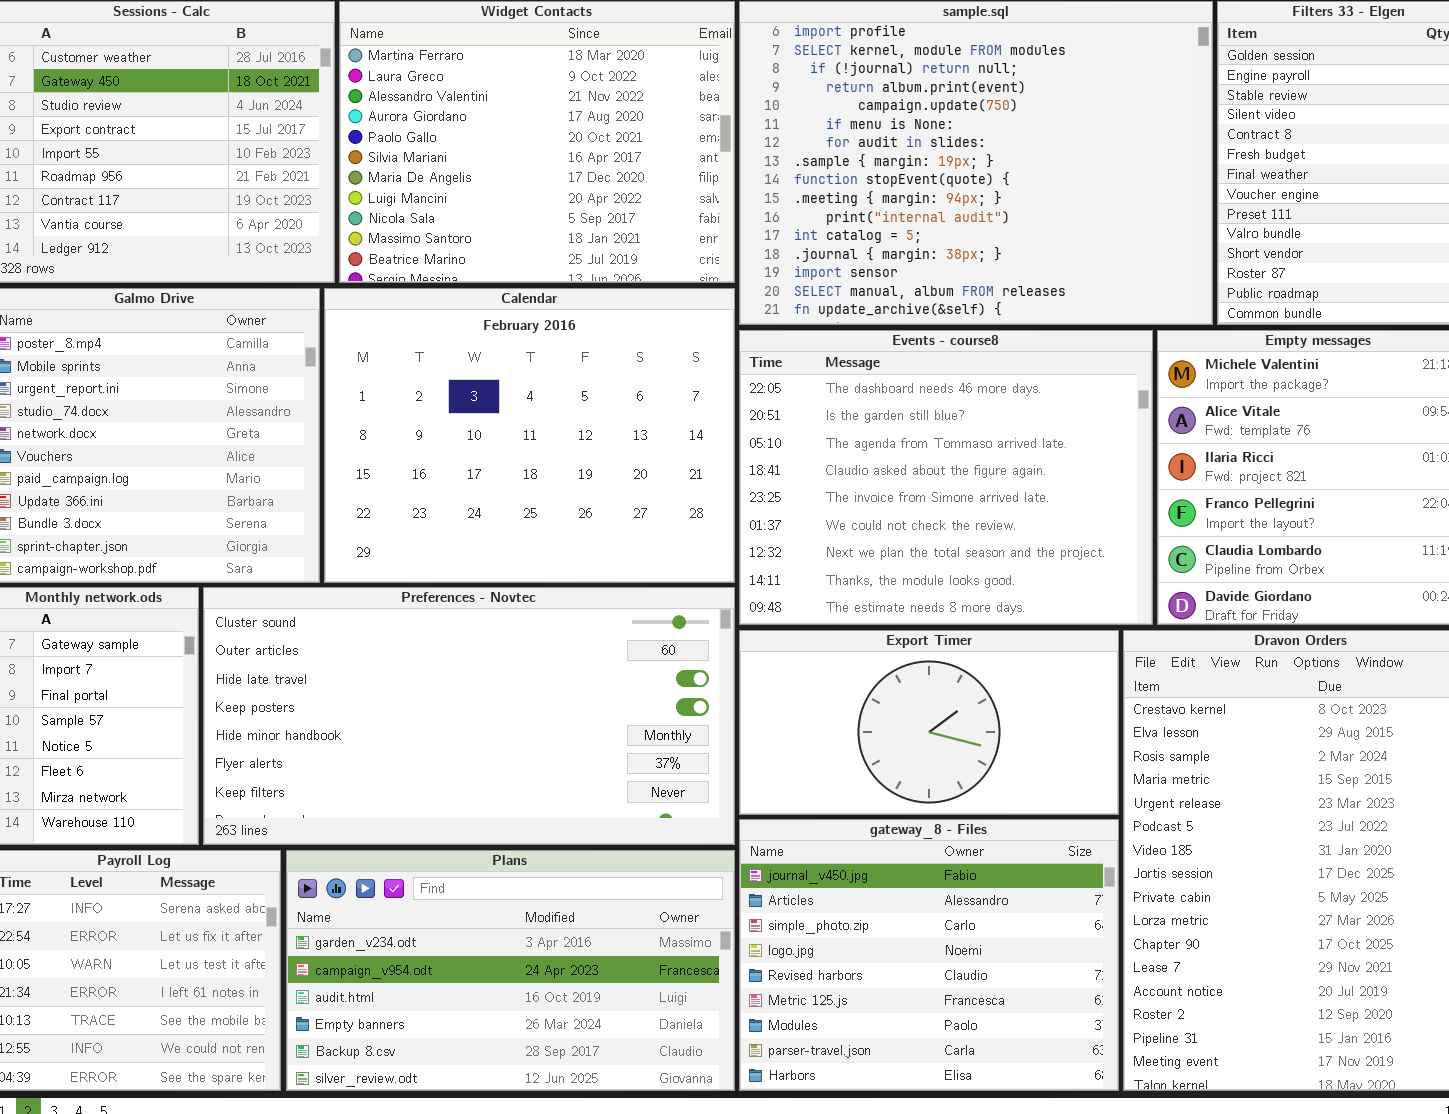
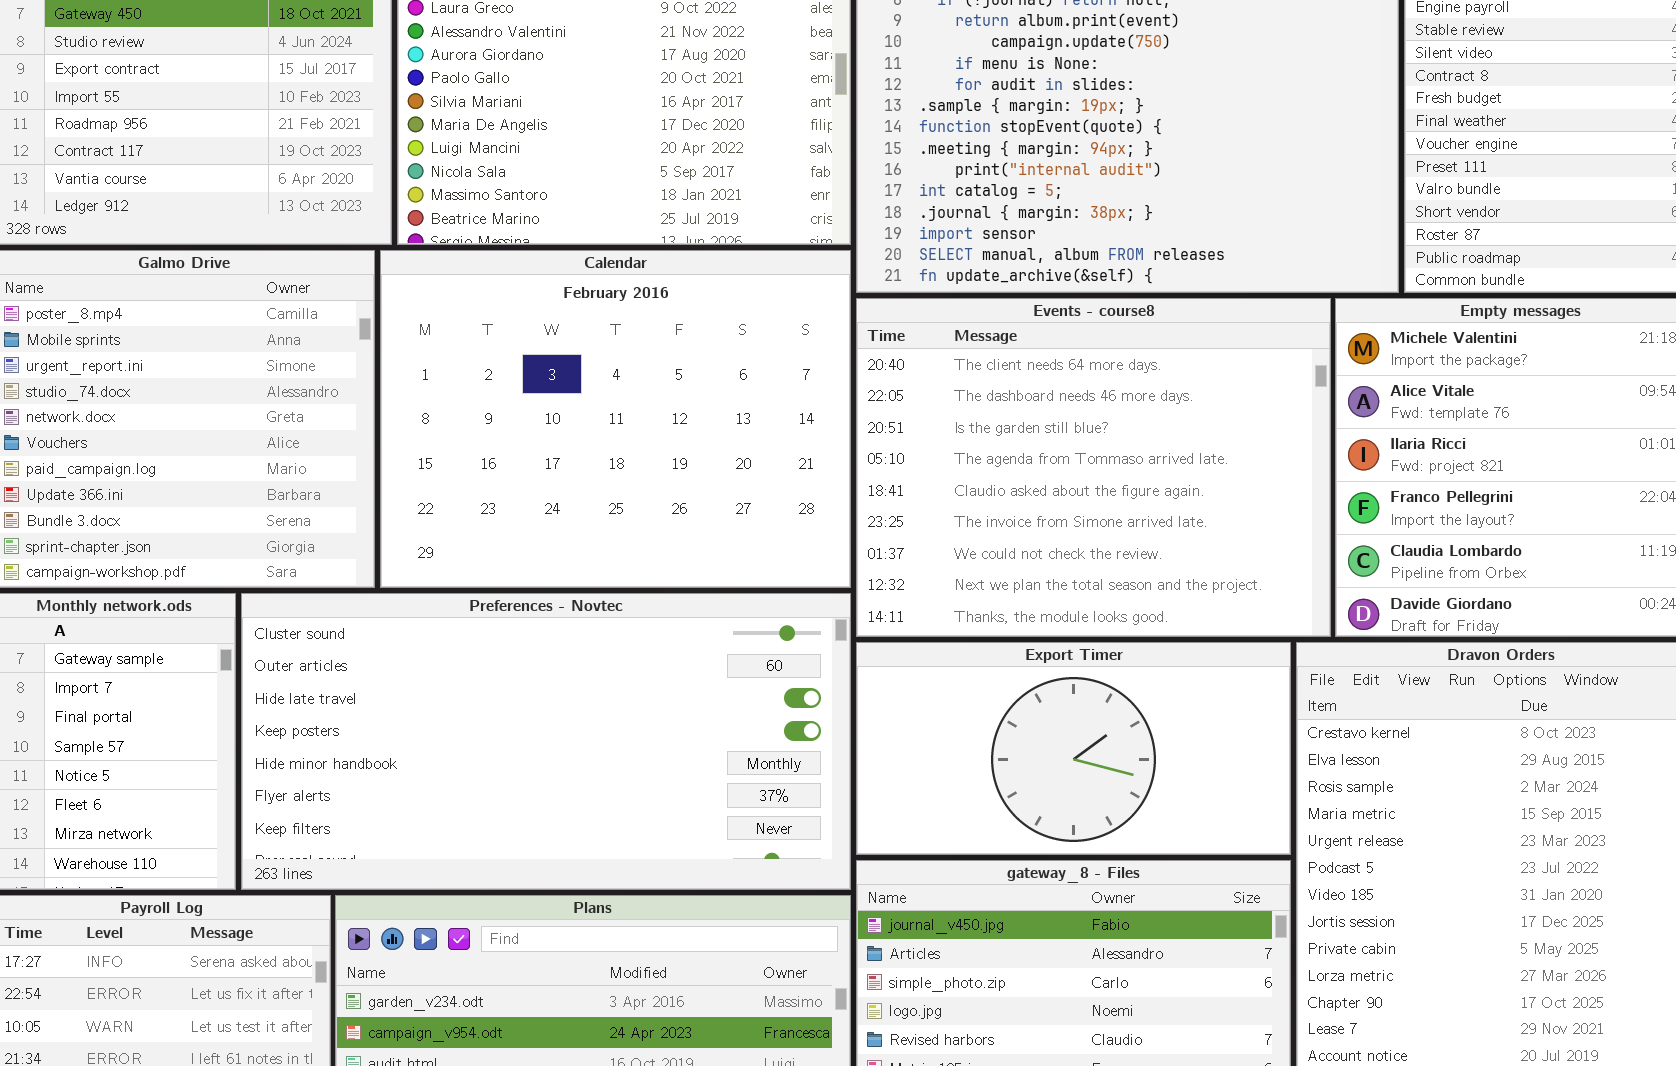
Events - course8: [739,330,1153,625] -> [856,298,1331,637], scrolled up 1 row

